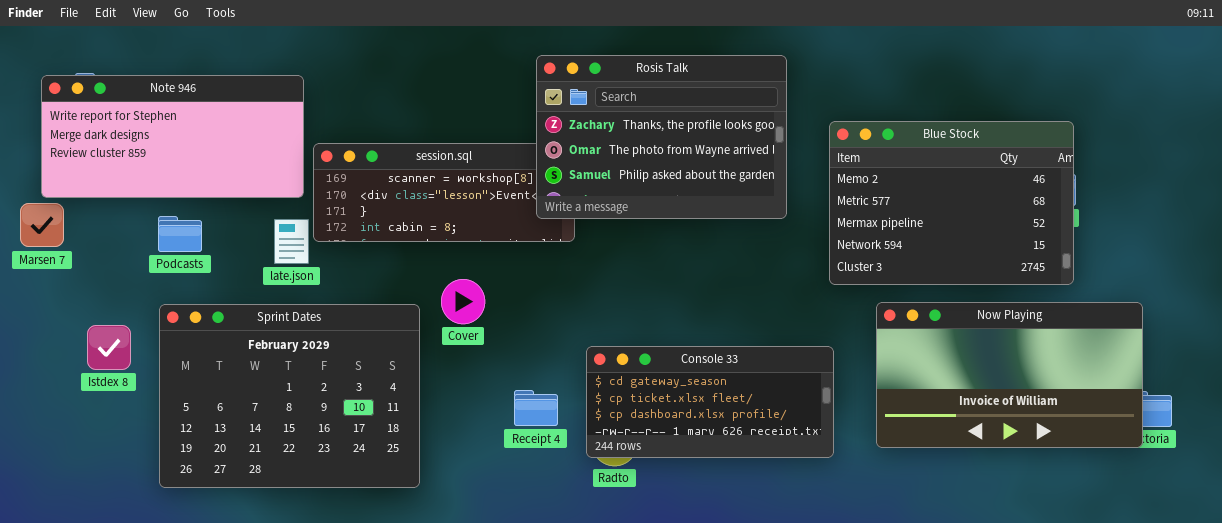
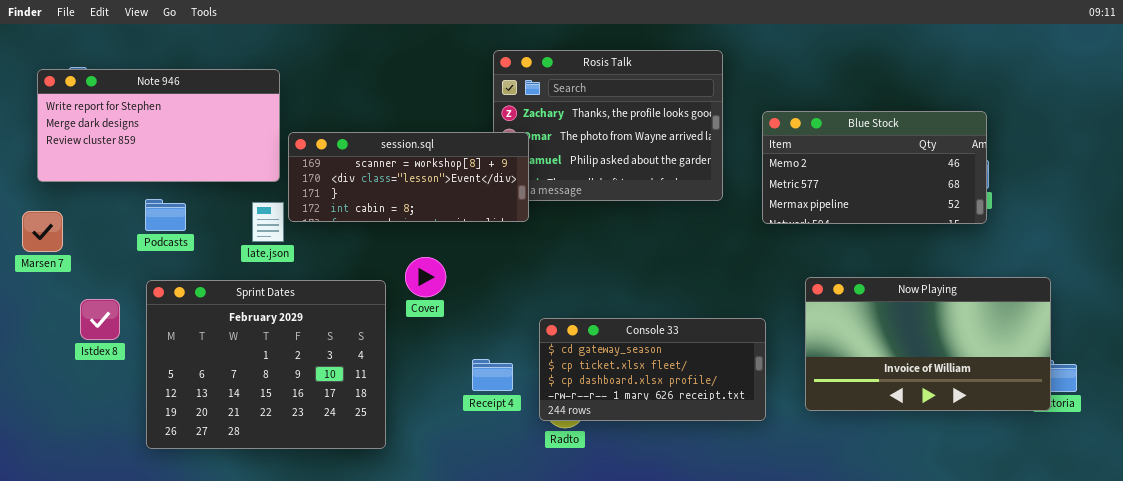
Blue Stock: [829,121,1074,285] -> [762,111,987,224], resized
session.sql: [313,143,575,242] -> [288,132,529,222], raised
Marsen 7: [20,203,64,247] -> [22,211,63,252], moved

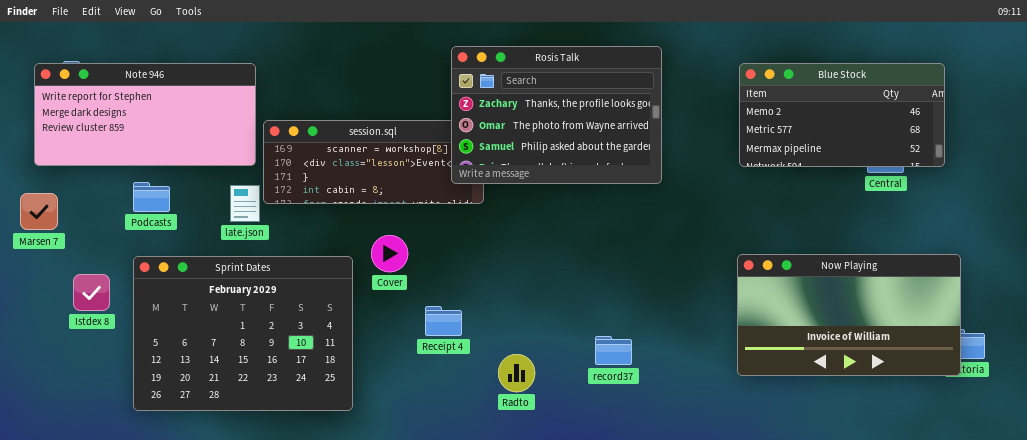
Rosis Talk: [493,50,723,201] -> [451,46,662,184], raised
Blue Stock: [762,111,987,224] -> [739,63,945,167], moved
Console 33: [539,318,766,421] -> none, closed
Receipt 4: [472,359,513,391] -> [425,306,462,336], moved

